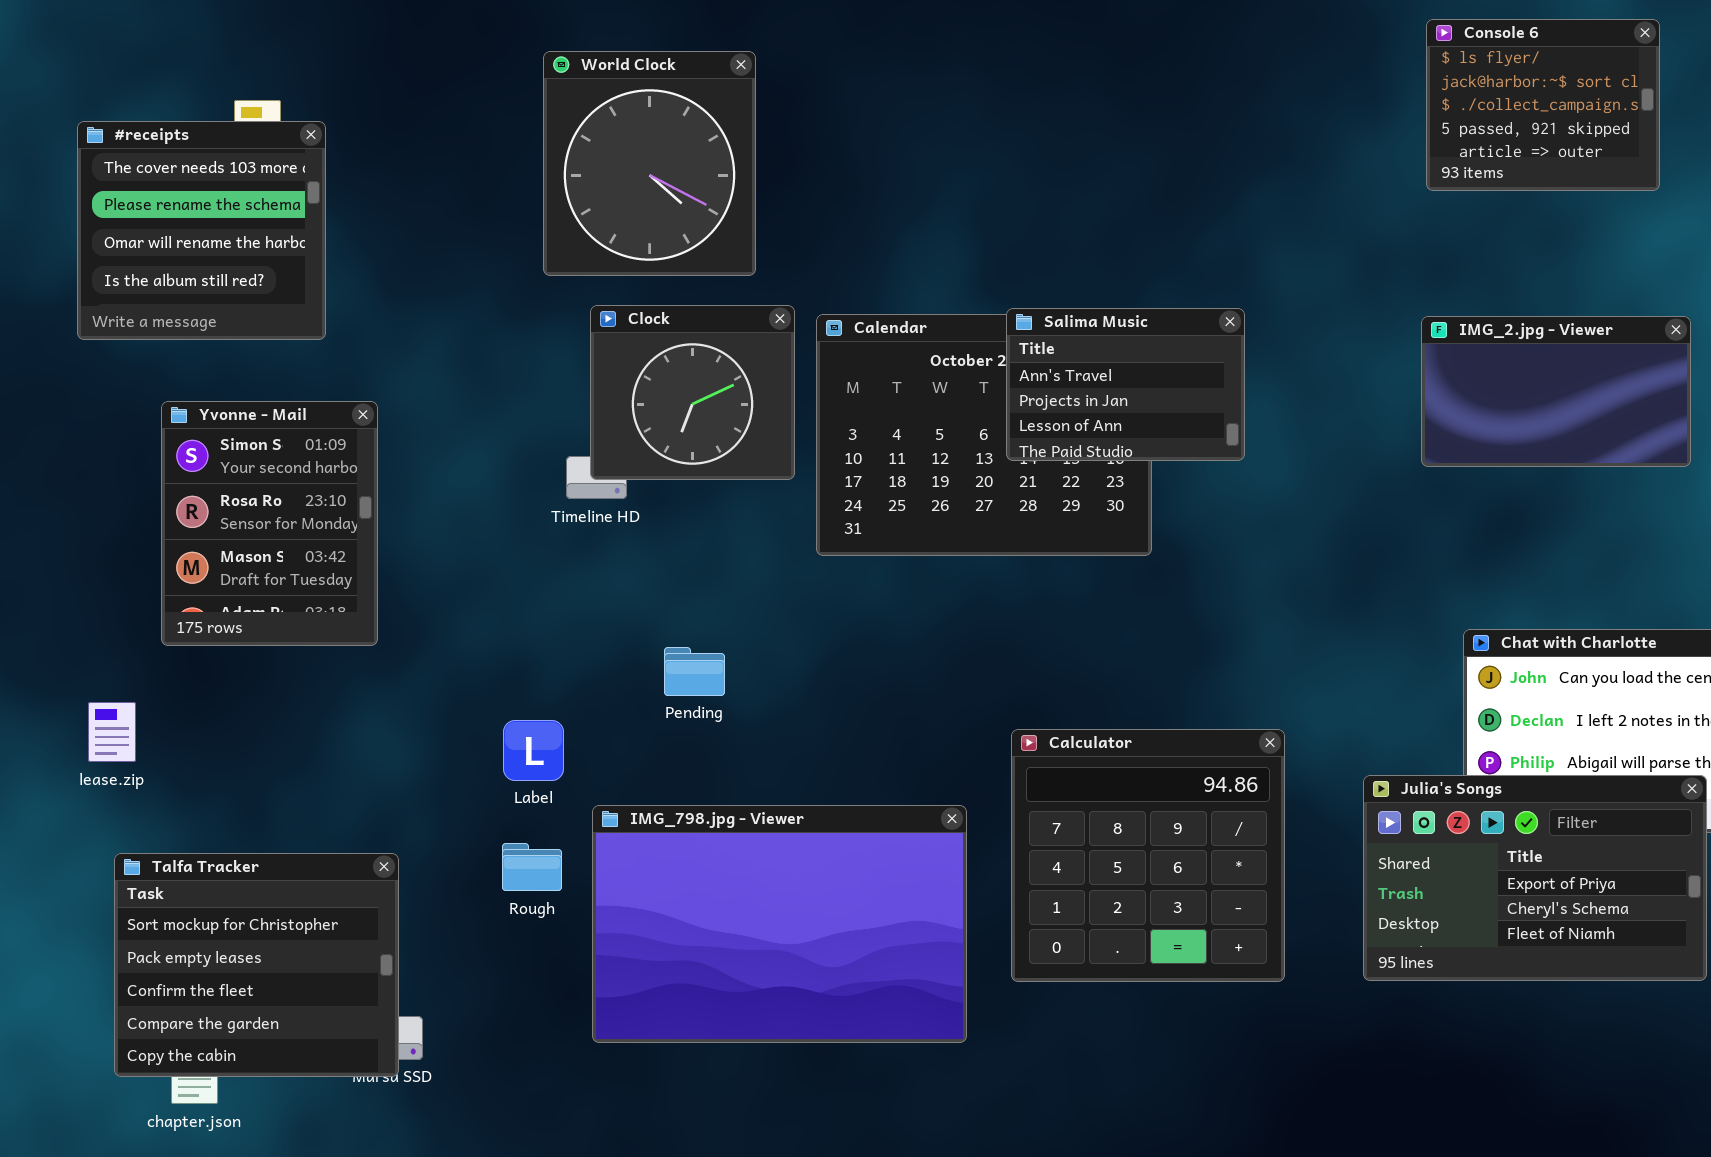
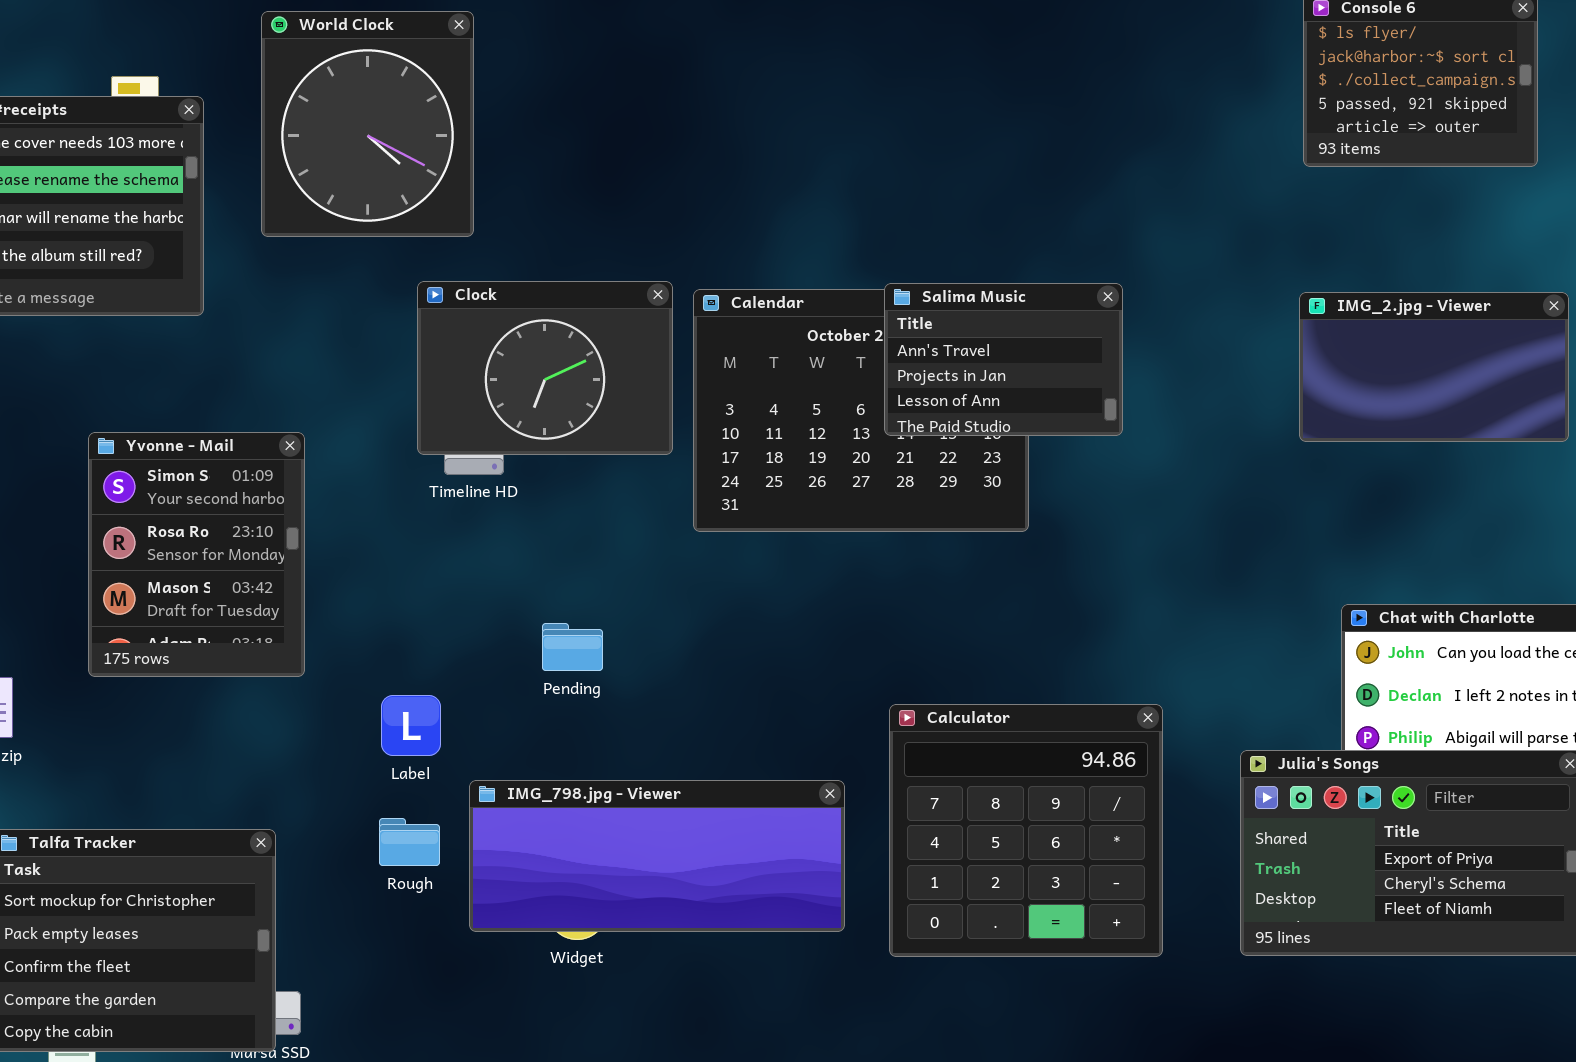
World Clock: [543,51,756,276] -> [261,11,474,237], moved
Clock: [590,305,795,480] -> [417,281,673,455], resized
Yvonne - Mail: [161,401,378,646] -> [88,432,305,677], moved
IMG_798.jpg - Viewer: [592,805,967,1043] -> [469,780,845,932], resized

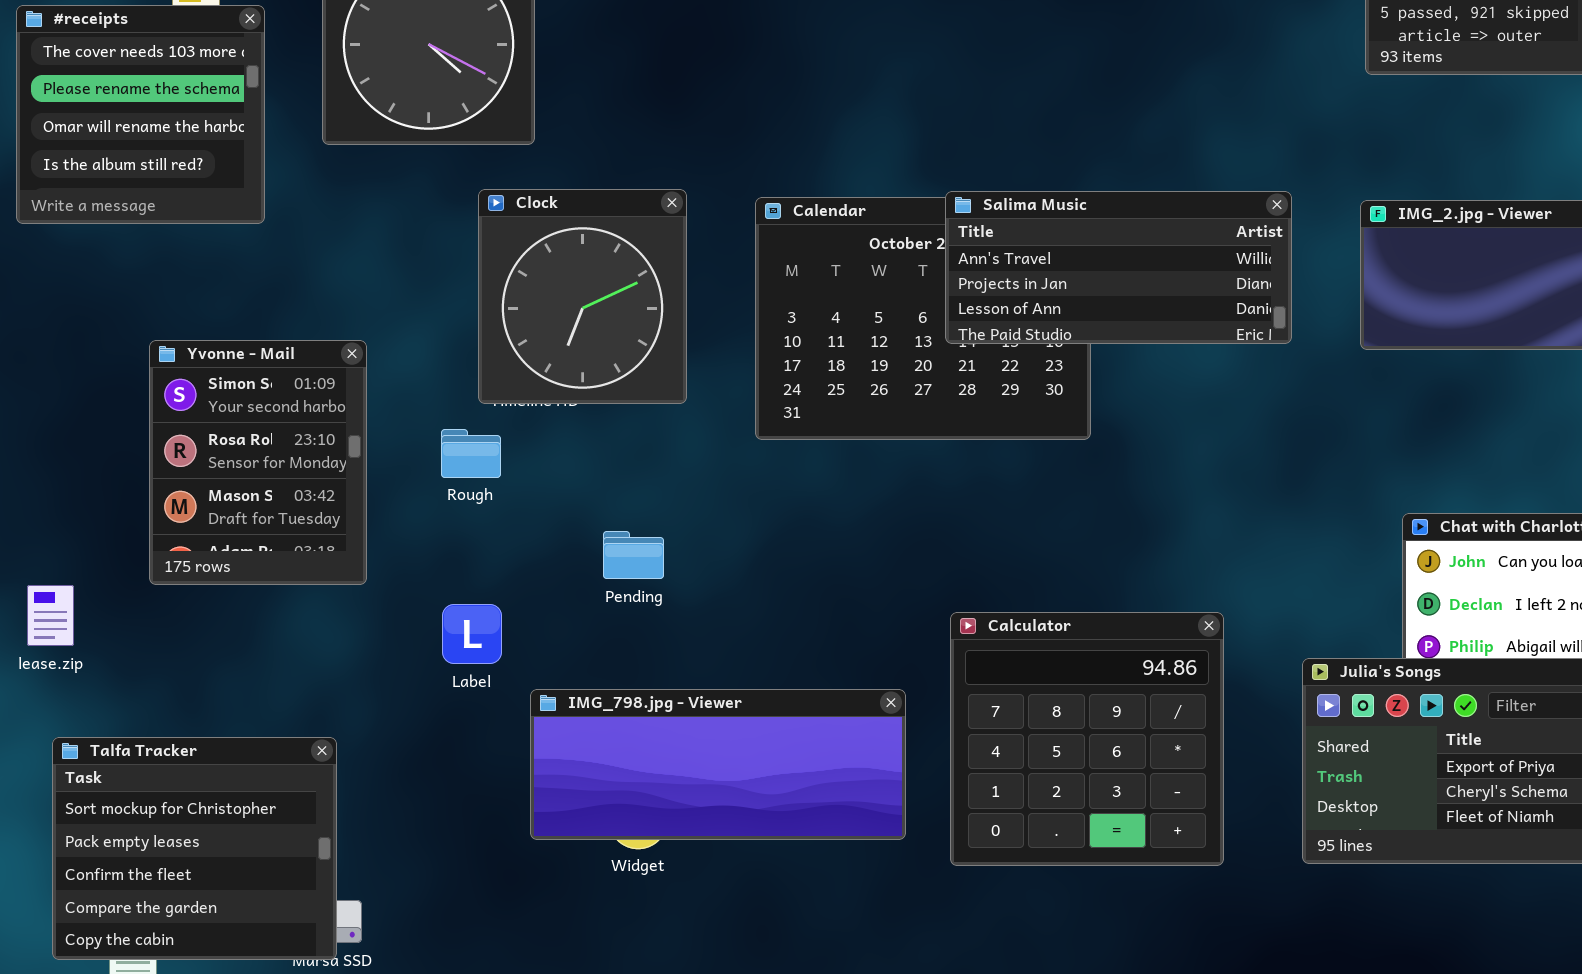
Clock: [417,281,673,455] -> [478,189,687,404], resized
Salima Music: [884,283,1123,436] -> [945,191,1292,344], resized
Rough: [379,818,440,866] -> [441,429,501,478], moved

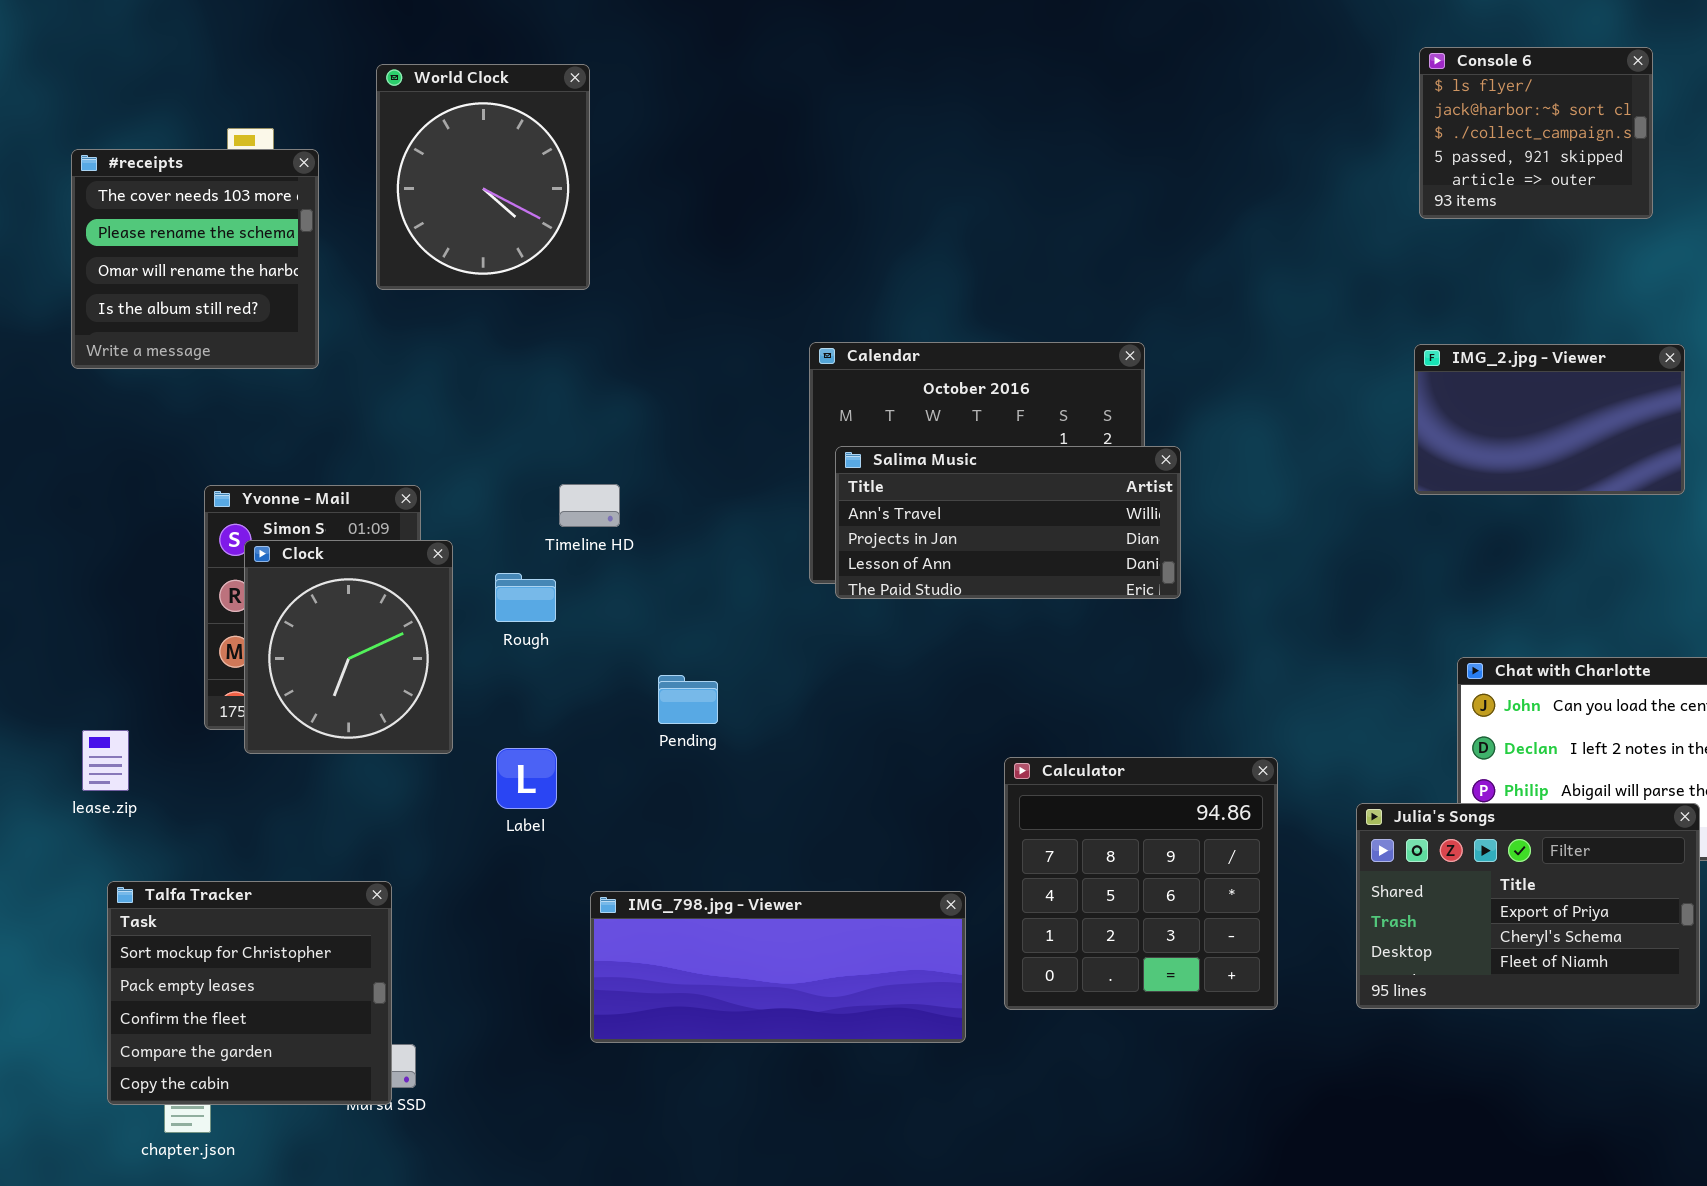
Clock: [478,189,687,404] -> [244,540,453,754], moved
Salima Music: [945,191,1292,344] -> [835,446,1181,599], moved
IMG_798.jpg - Viewer: [530,689,906,840] -> [590,891,966,1043], moved

